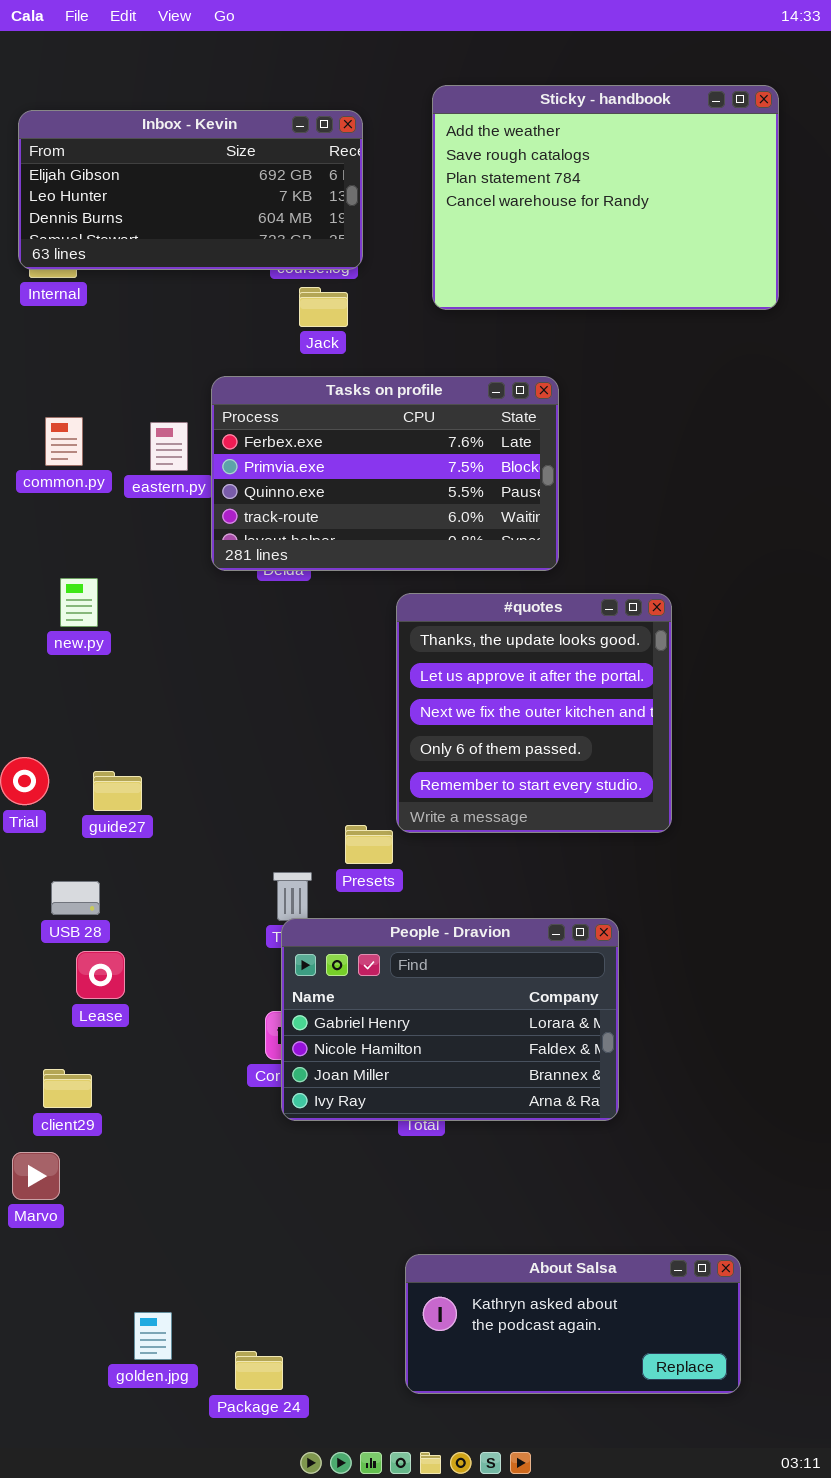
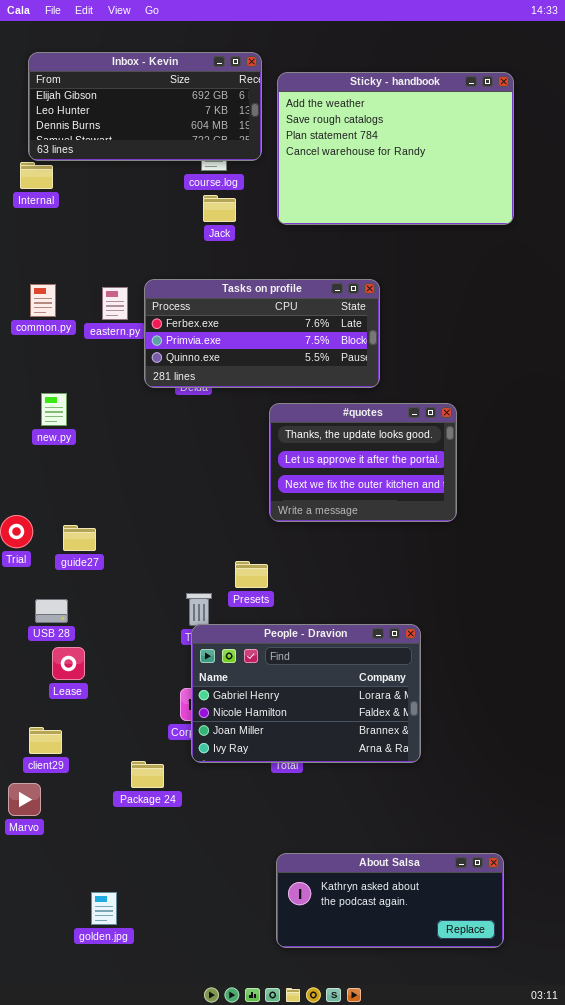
Sticky - handbook: [432,85,779,310] -> [277,72,514,225], moved
Inbox - Kevin: [18,110,363,270] -> [28,52,262,161], moved
Tasks on profile: [211,376,559,571] -> [144,279,380,388], resized
#quotes: [396,593,672,833] -> [269,403,457,522], resized
Package 24: [235,1351,283,1390] -> [131,761,164,788], moved

